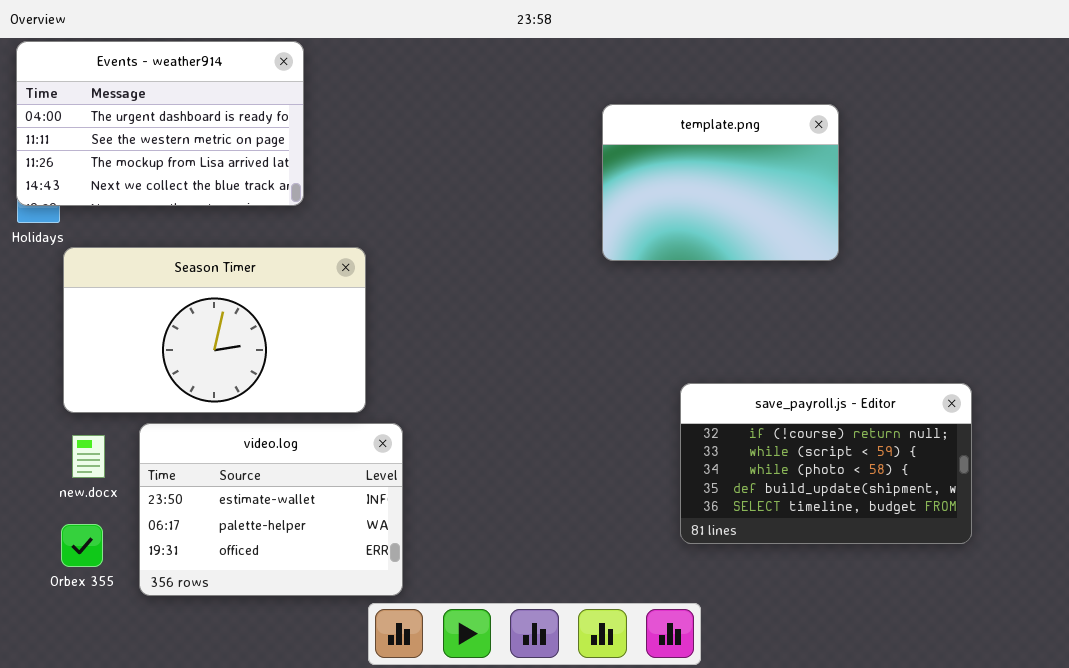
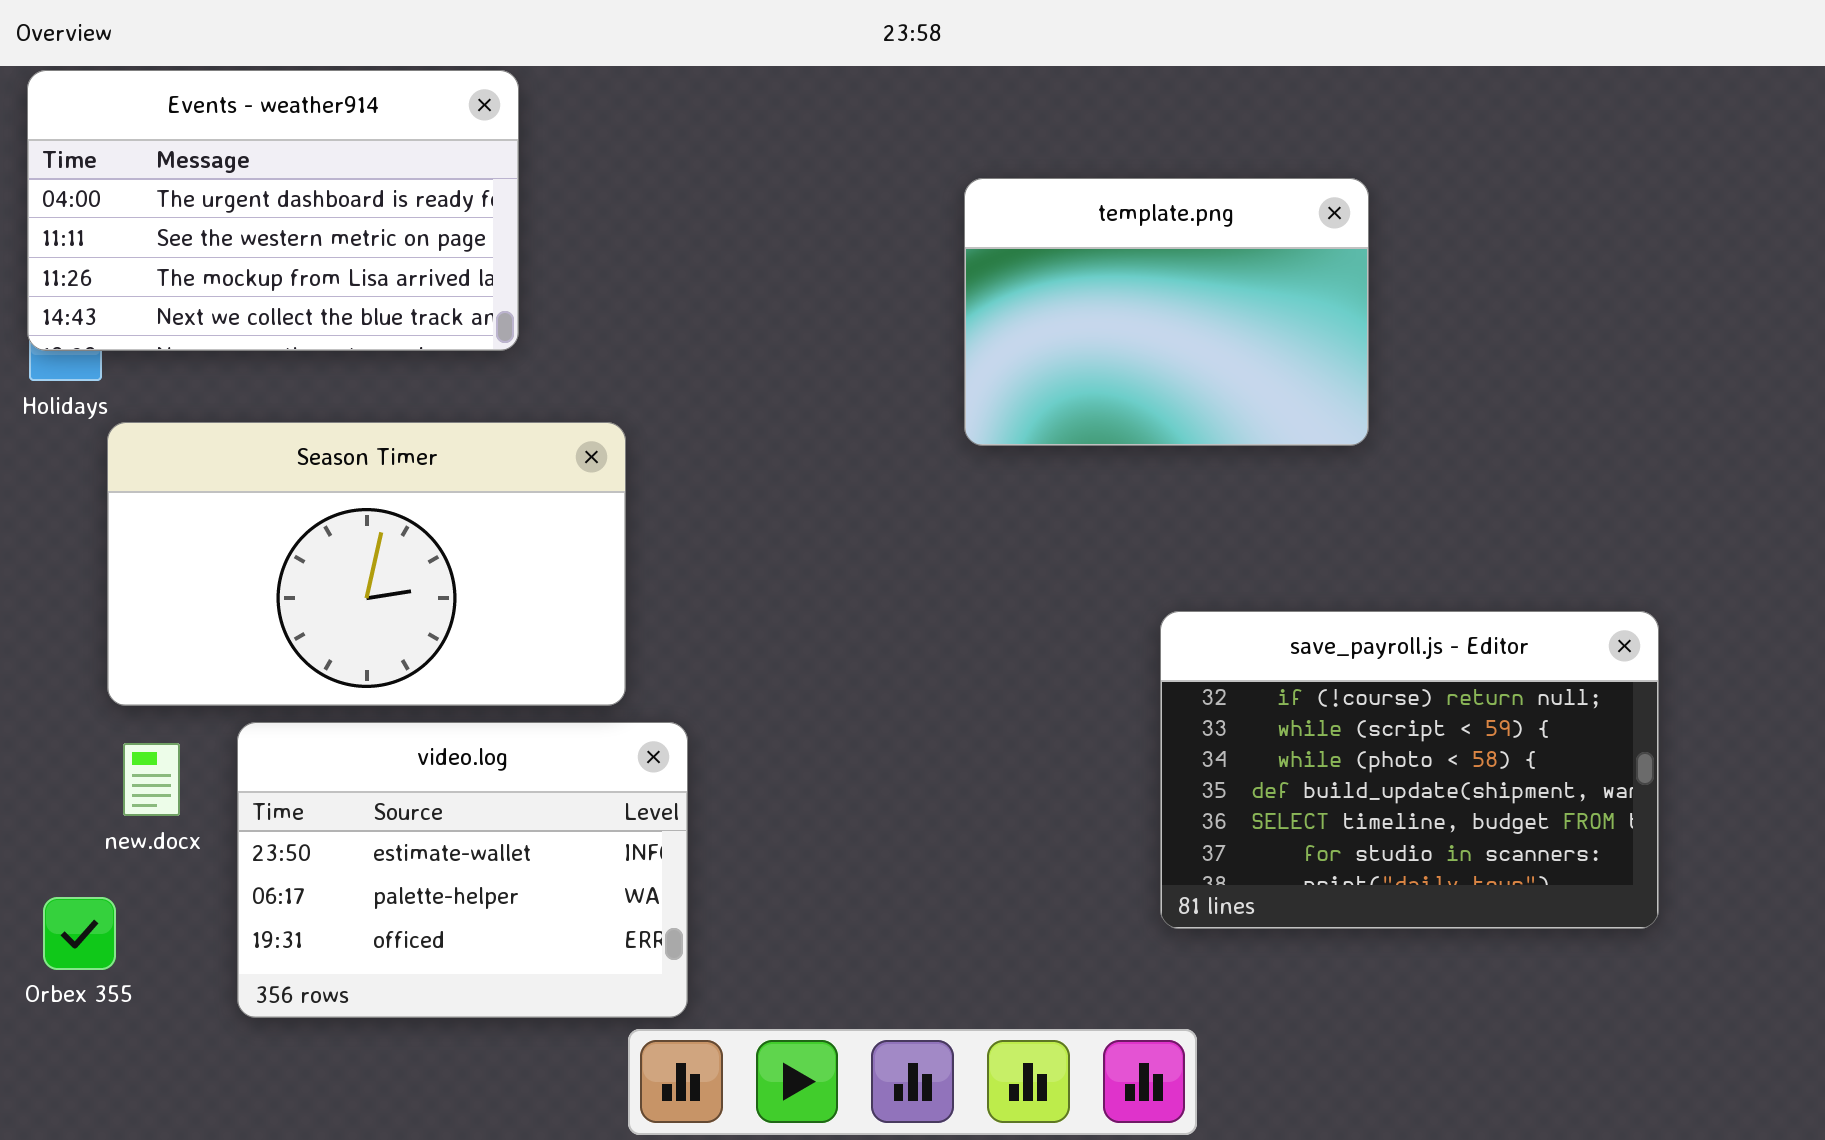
template.png: [602,104,839,261] -> [964,178,1369,446], moved
save_payroll.js - Editor: [680,383,972,544] -> [1160,611,1659,929], resized
Orbex 355: [61,524,103,567] -> [43,897,116,970], moved

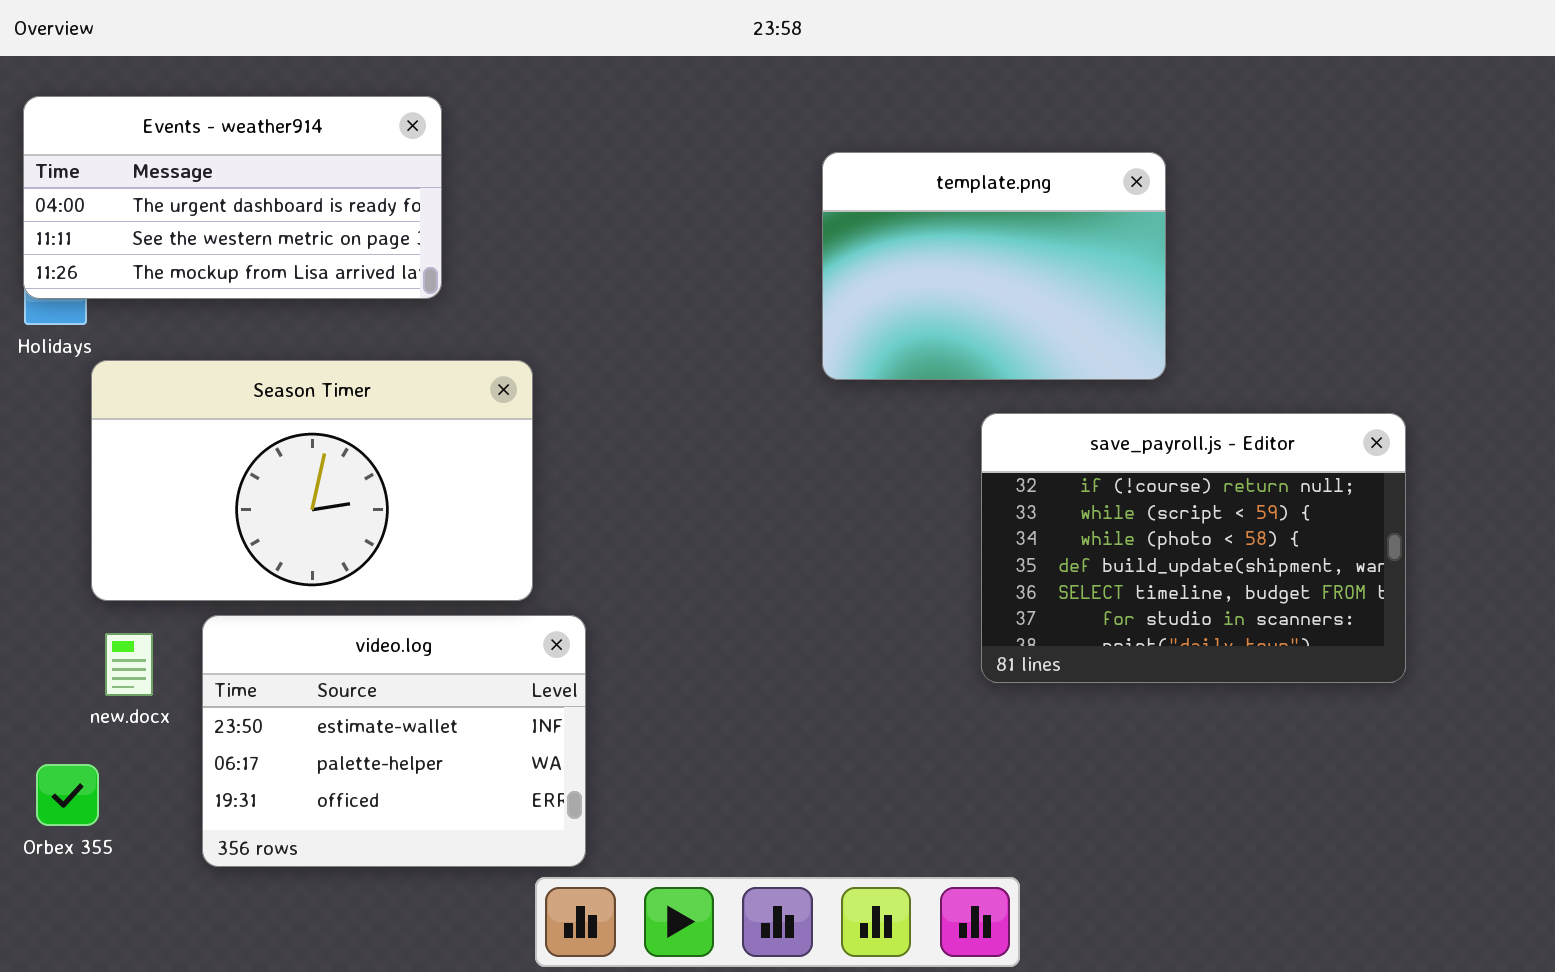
Events - weather914: [27,70,519,351] -> [23,96,442,299], resized
save_payroll.js - Editor: [1160,611,1659,929] -> [981,413,1406,683], moved

